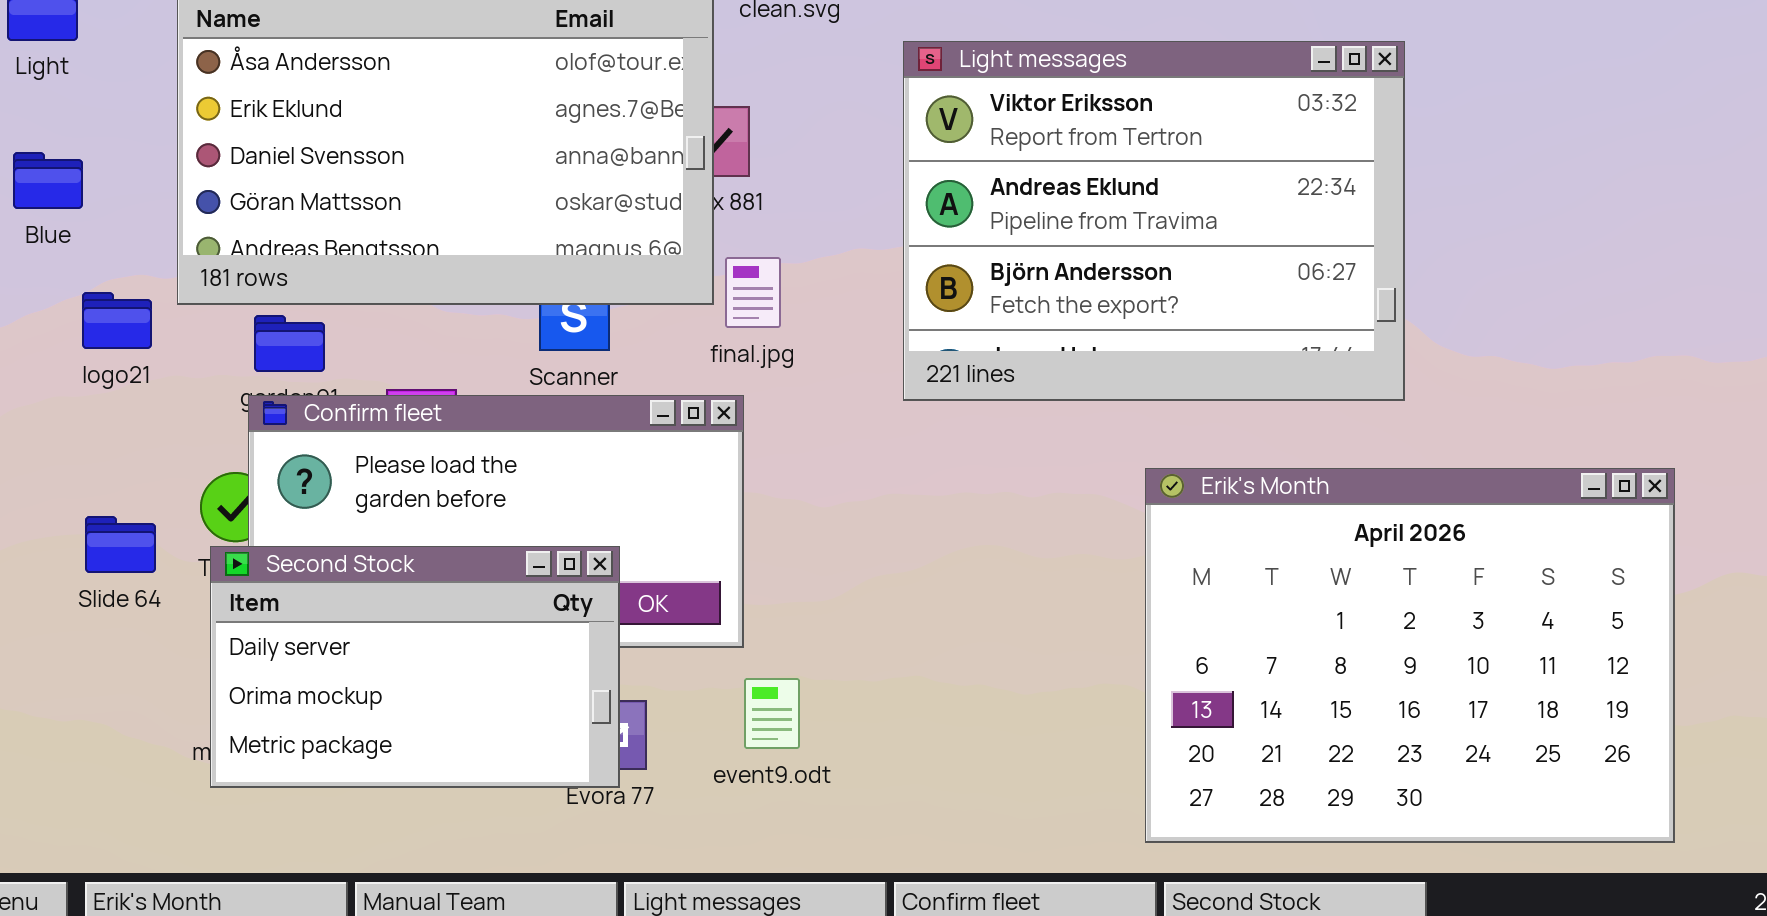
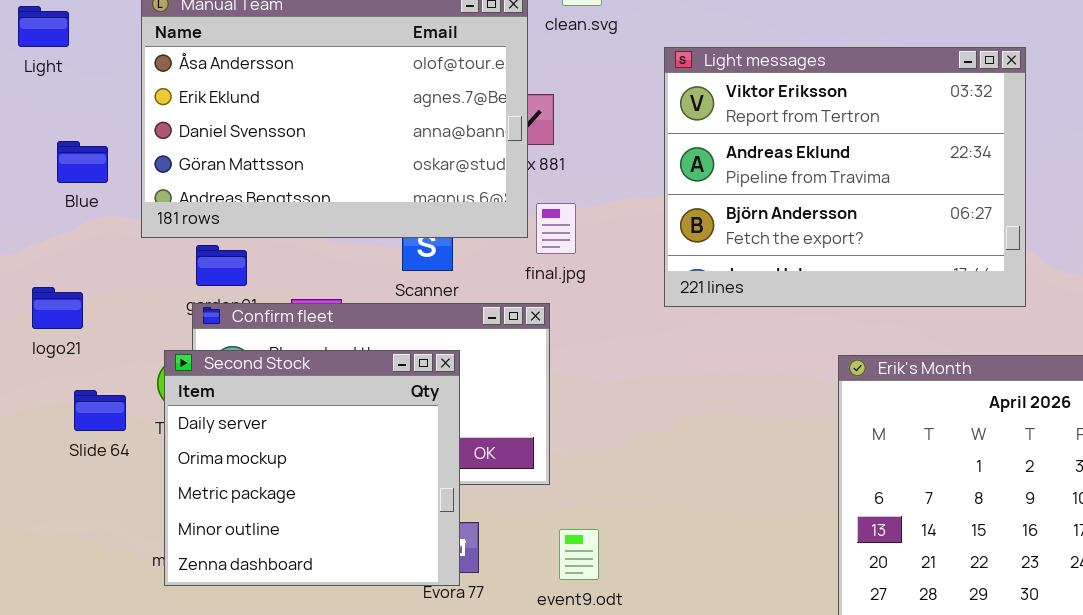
Blue: [13,152,83,209] -> [57,141,108,183], moved
logo21: [82,292,152,349] -> [32,287,83,329], moved
Second Stock: [210,546,620,788] -> [164,350,460,586], resized
event9.odt: [744,678,800,749] -> [559,529,599,580], moved

